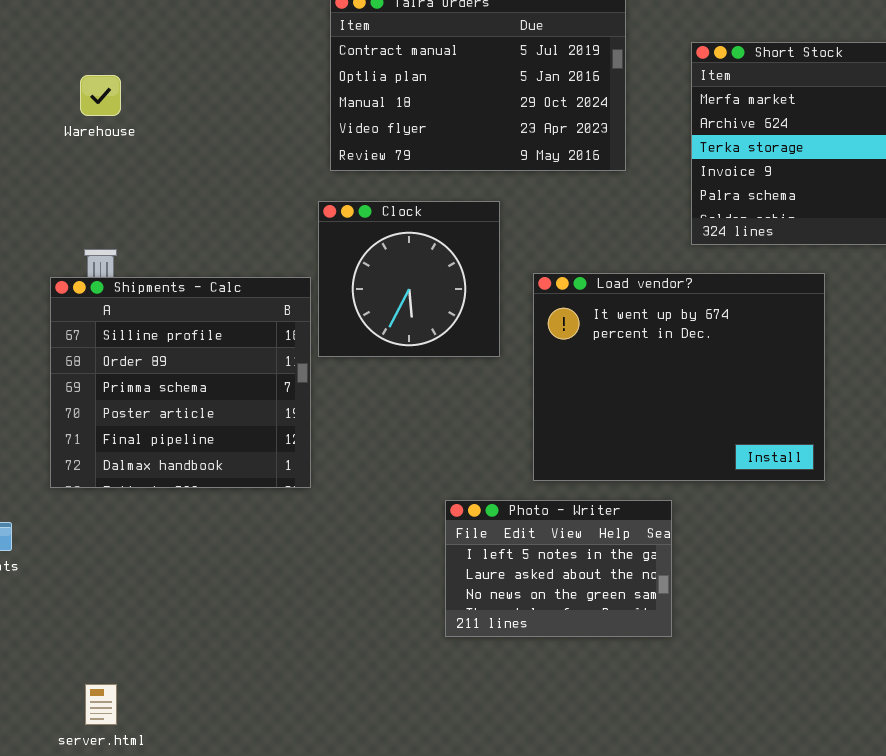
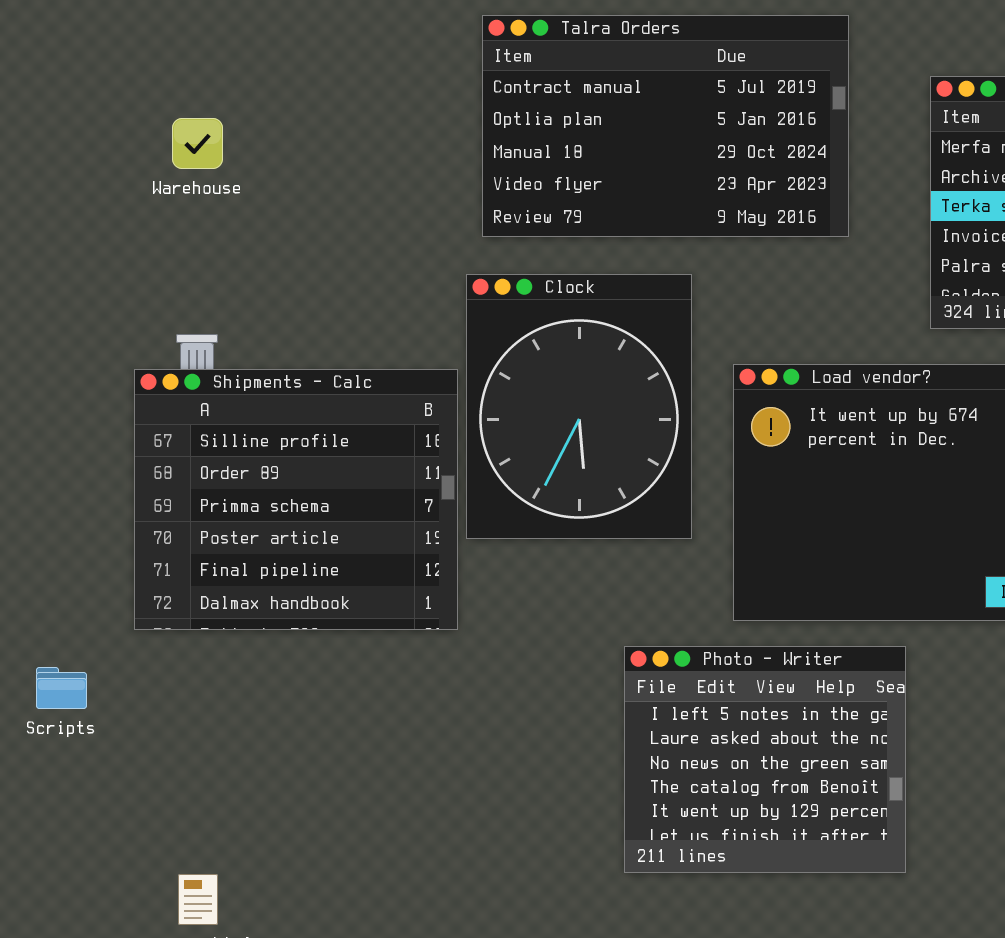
Clock: [318,201,500,357] -> [466,274,692,539], resized
Photo - Writer: [445,500,672,637] -> [624,646,906,873], resized

